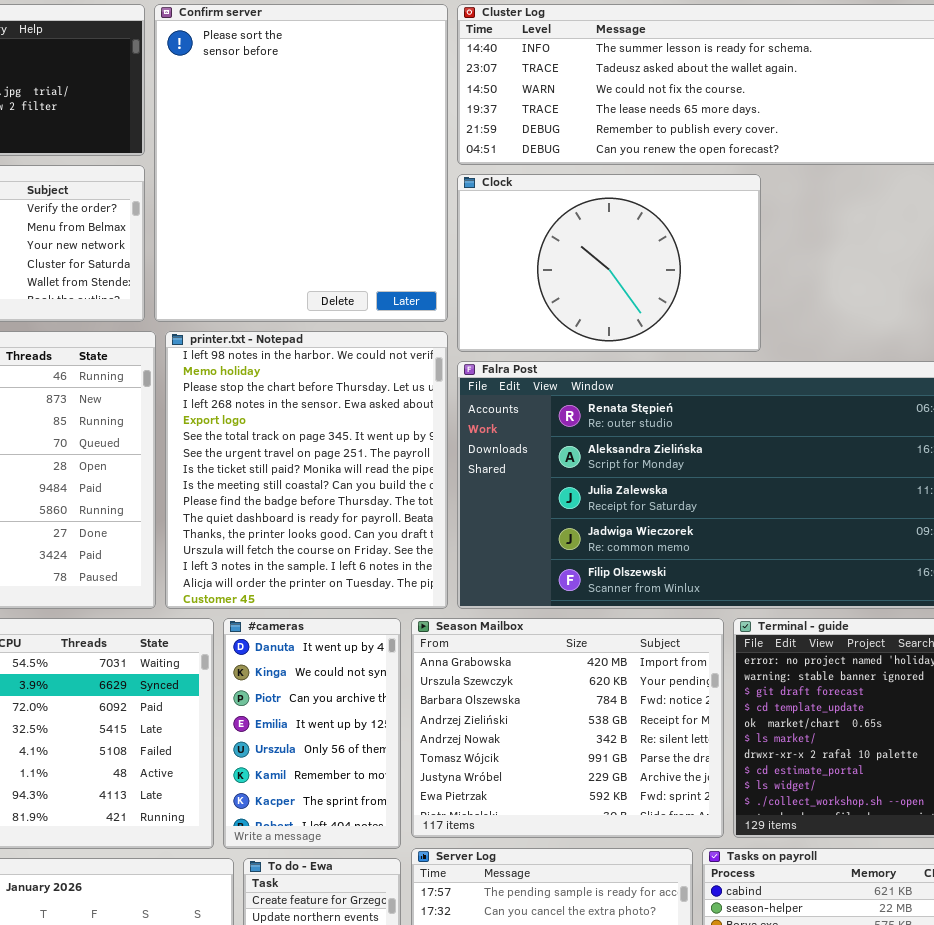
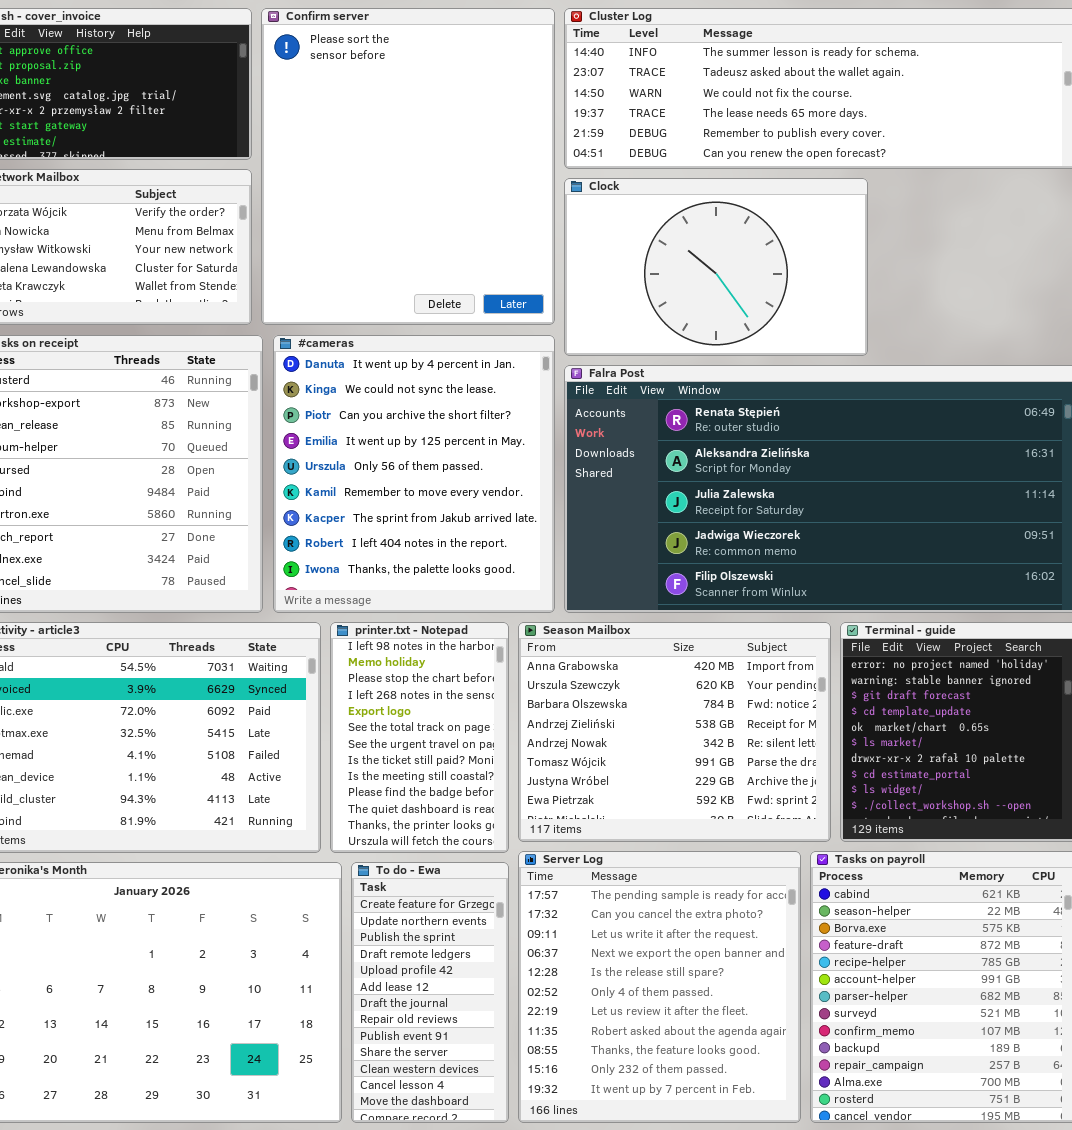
printer.txt - Notepad: [165,331,448,609] -> [330,622,509,853], moved, resized
#cameras: [223,618,401,849] -> [273,335,555,613], moved, resized

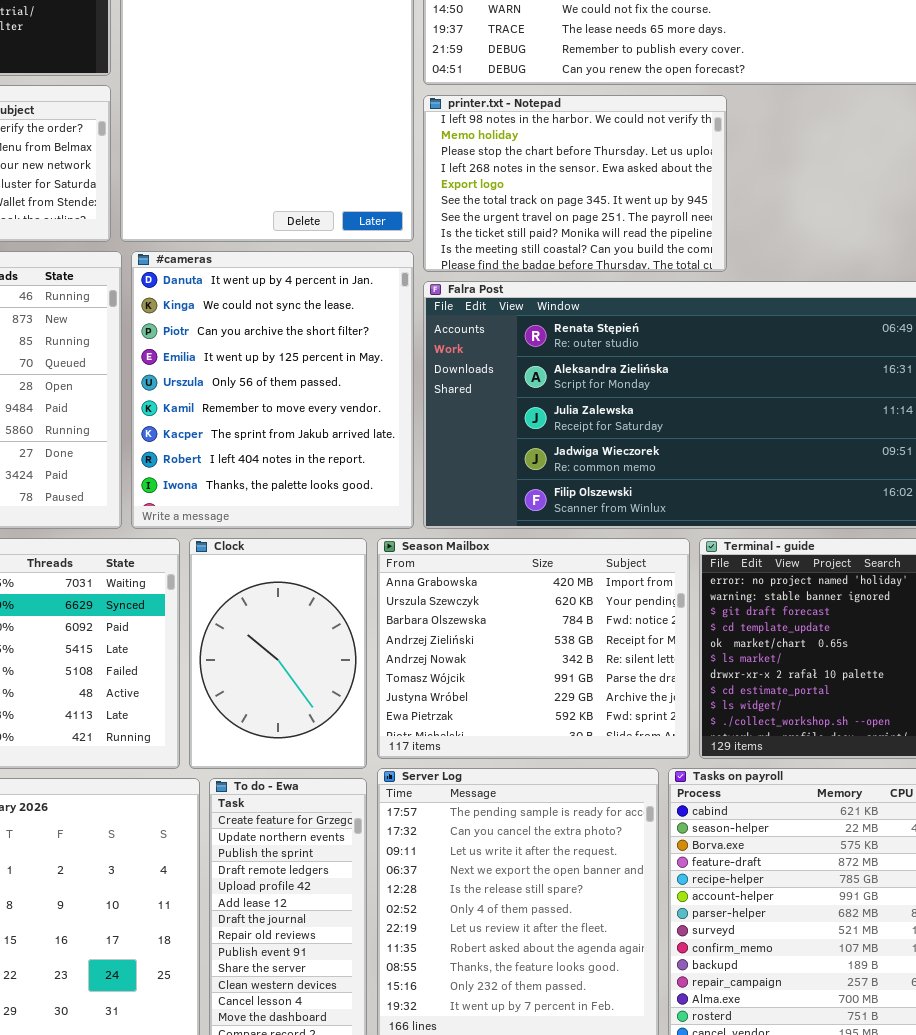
Clock: [564,178,868,356] -> [189,538,367,769], moved, resized
printer.txt - Notepad: [330,622,509,853] -> [423,95,727,272], moved, resized

